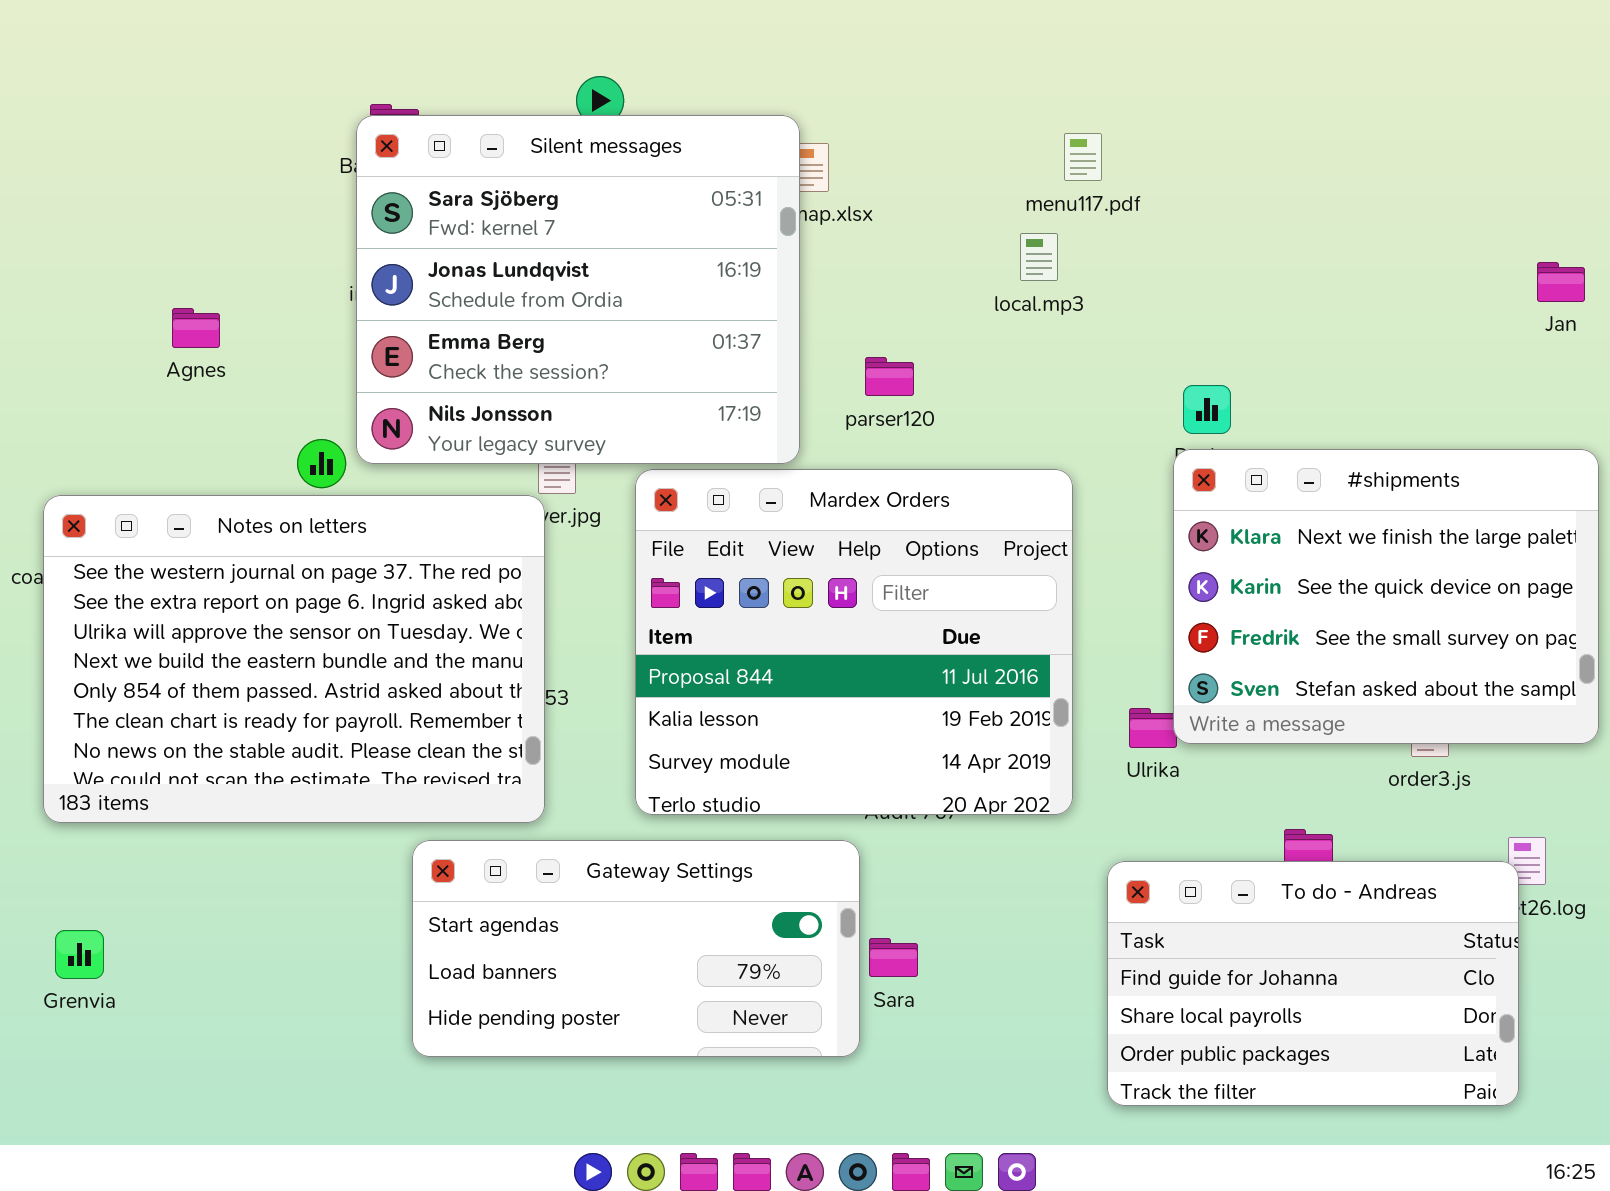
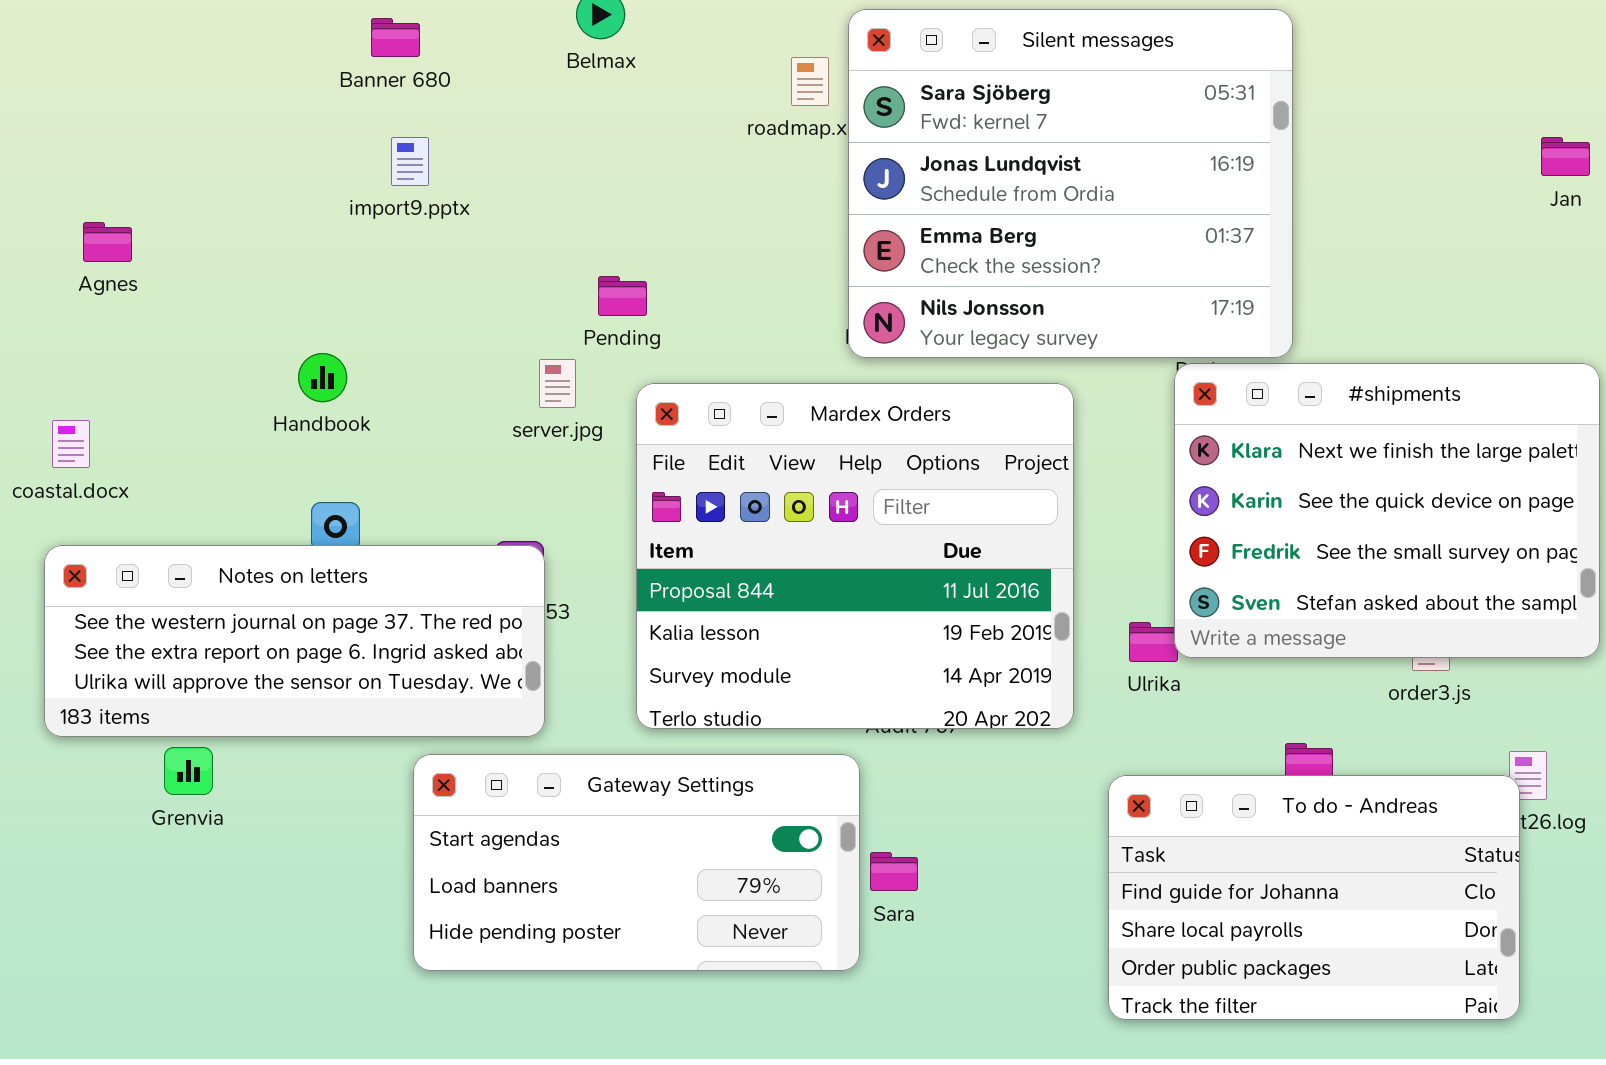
Silent messages: [356,115,800,464] -> [848,9,1293,358], moved
Jan: [1537,262,1585,302] -> [1541,137,1590,176], moved
Agnes: [172,308,220,348] -> [83,222,132,262], moved
Notes on letters: [43,495,545,823] -> [44,545,545,737], resized
Grenvia: [55,930,104,979] -> [164,747,213,795], moved

